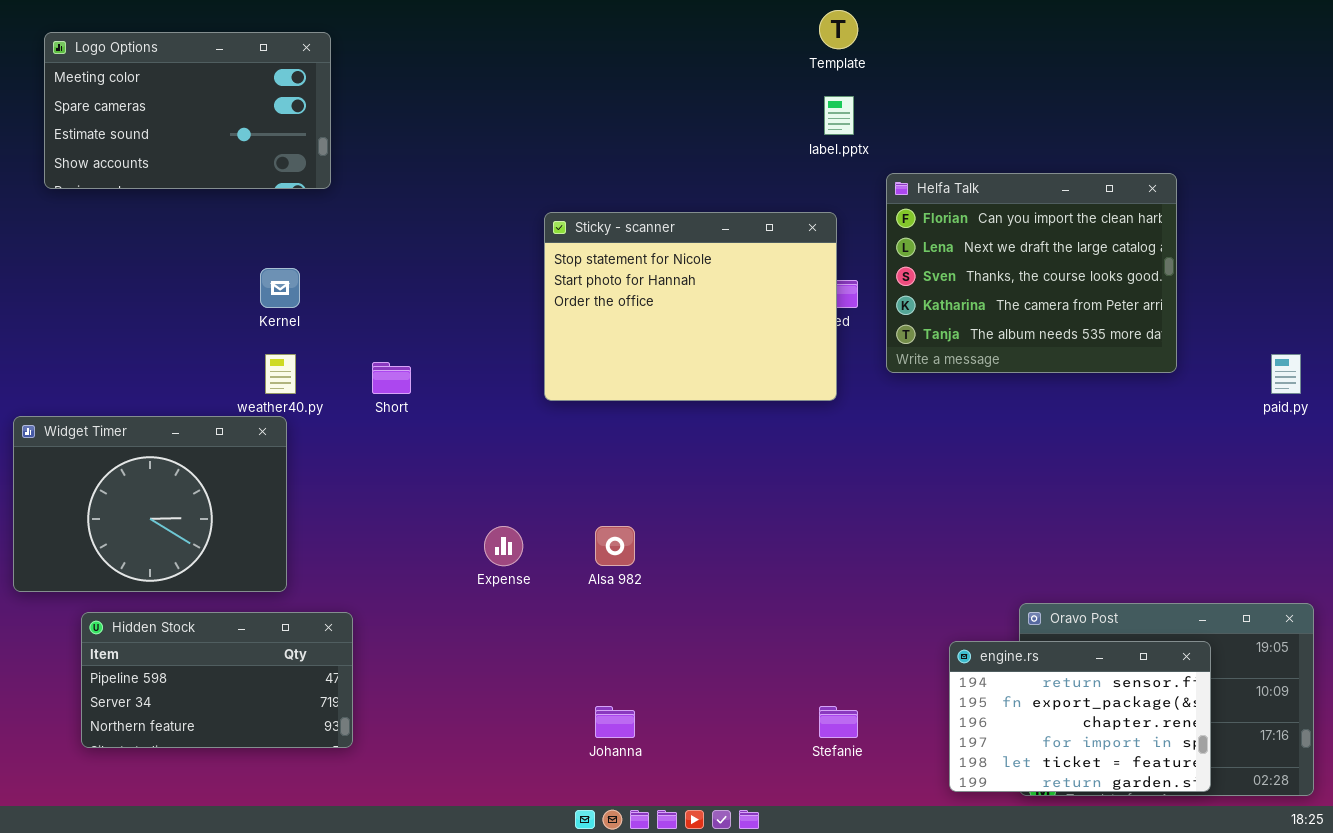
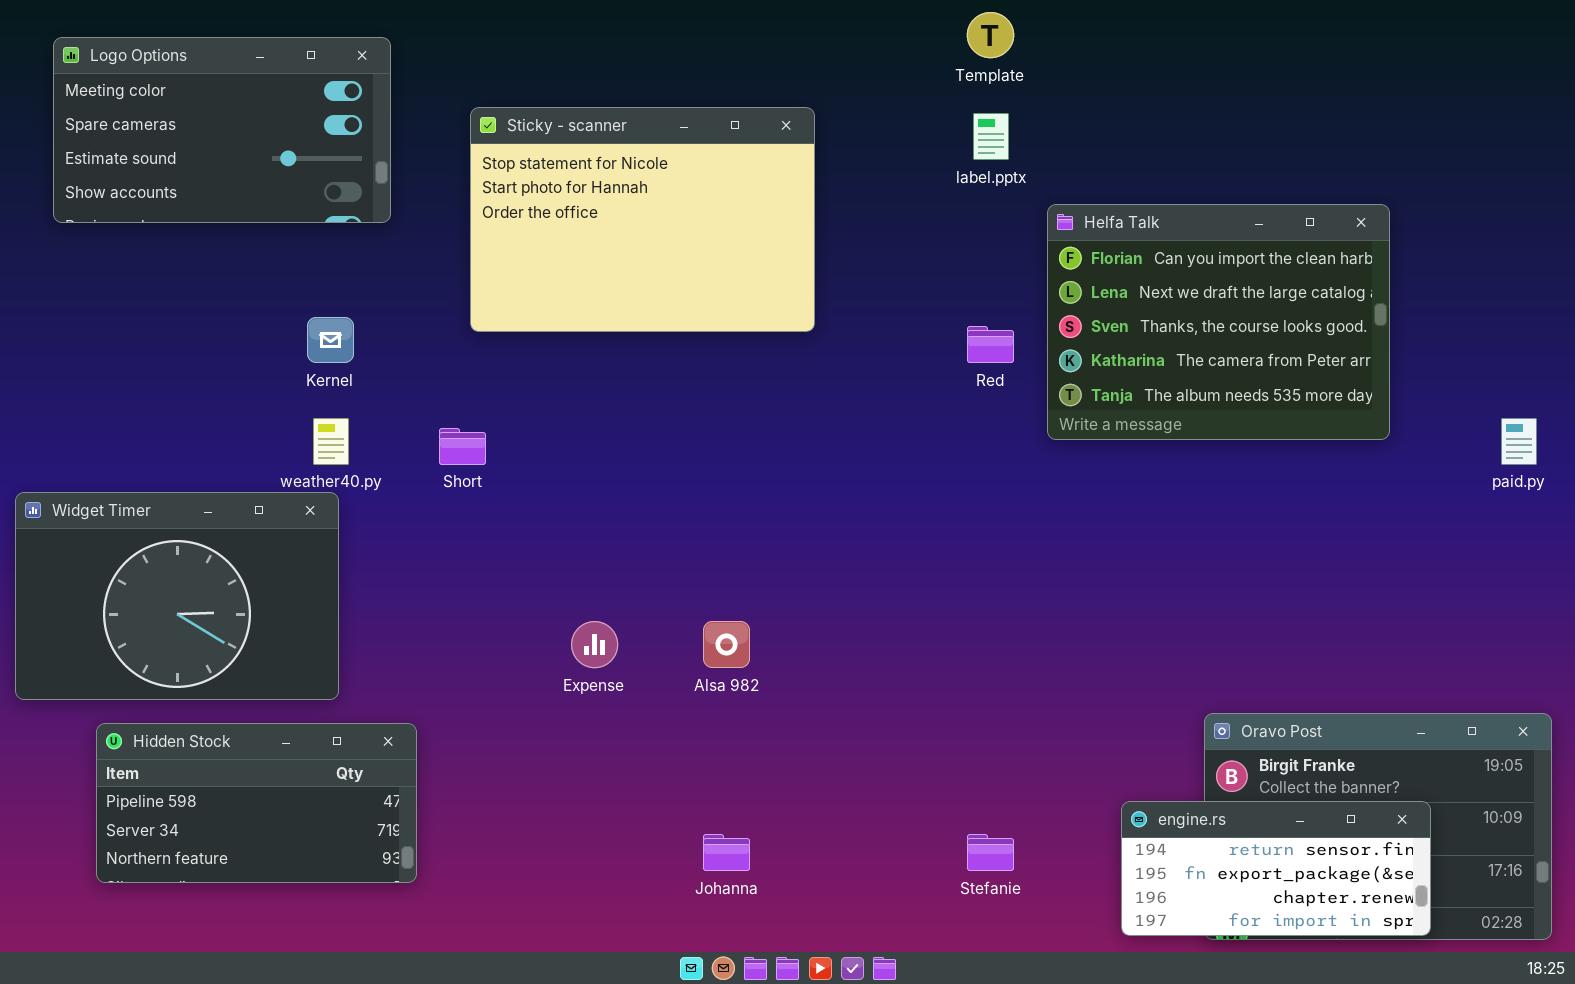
Sticky - scanner: [544,212,837,401] -> [470,107,815,332], moved
engine.rs: [949,641,1211,792] -> [1121,801,1431,936], resized

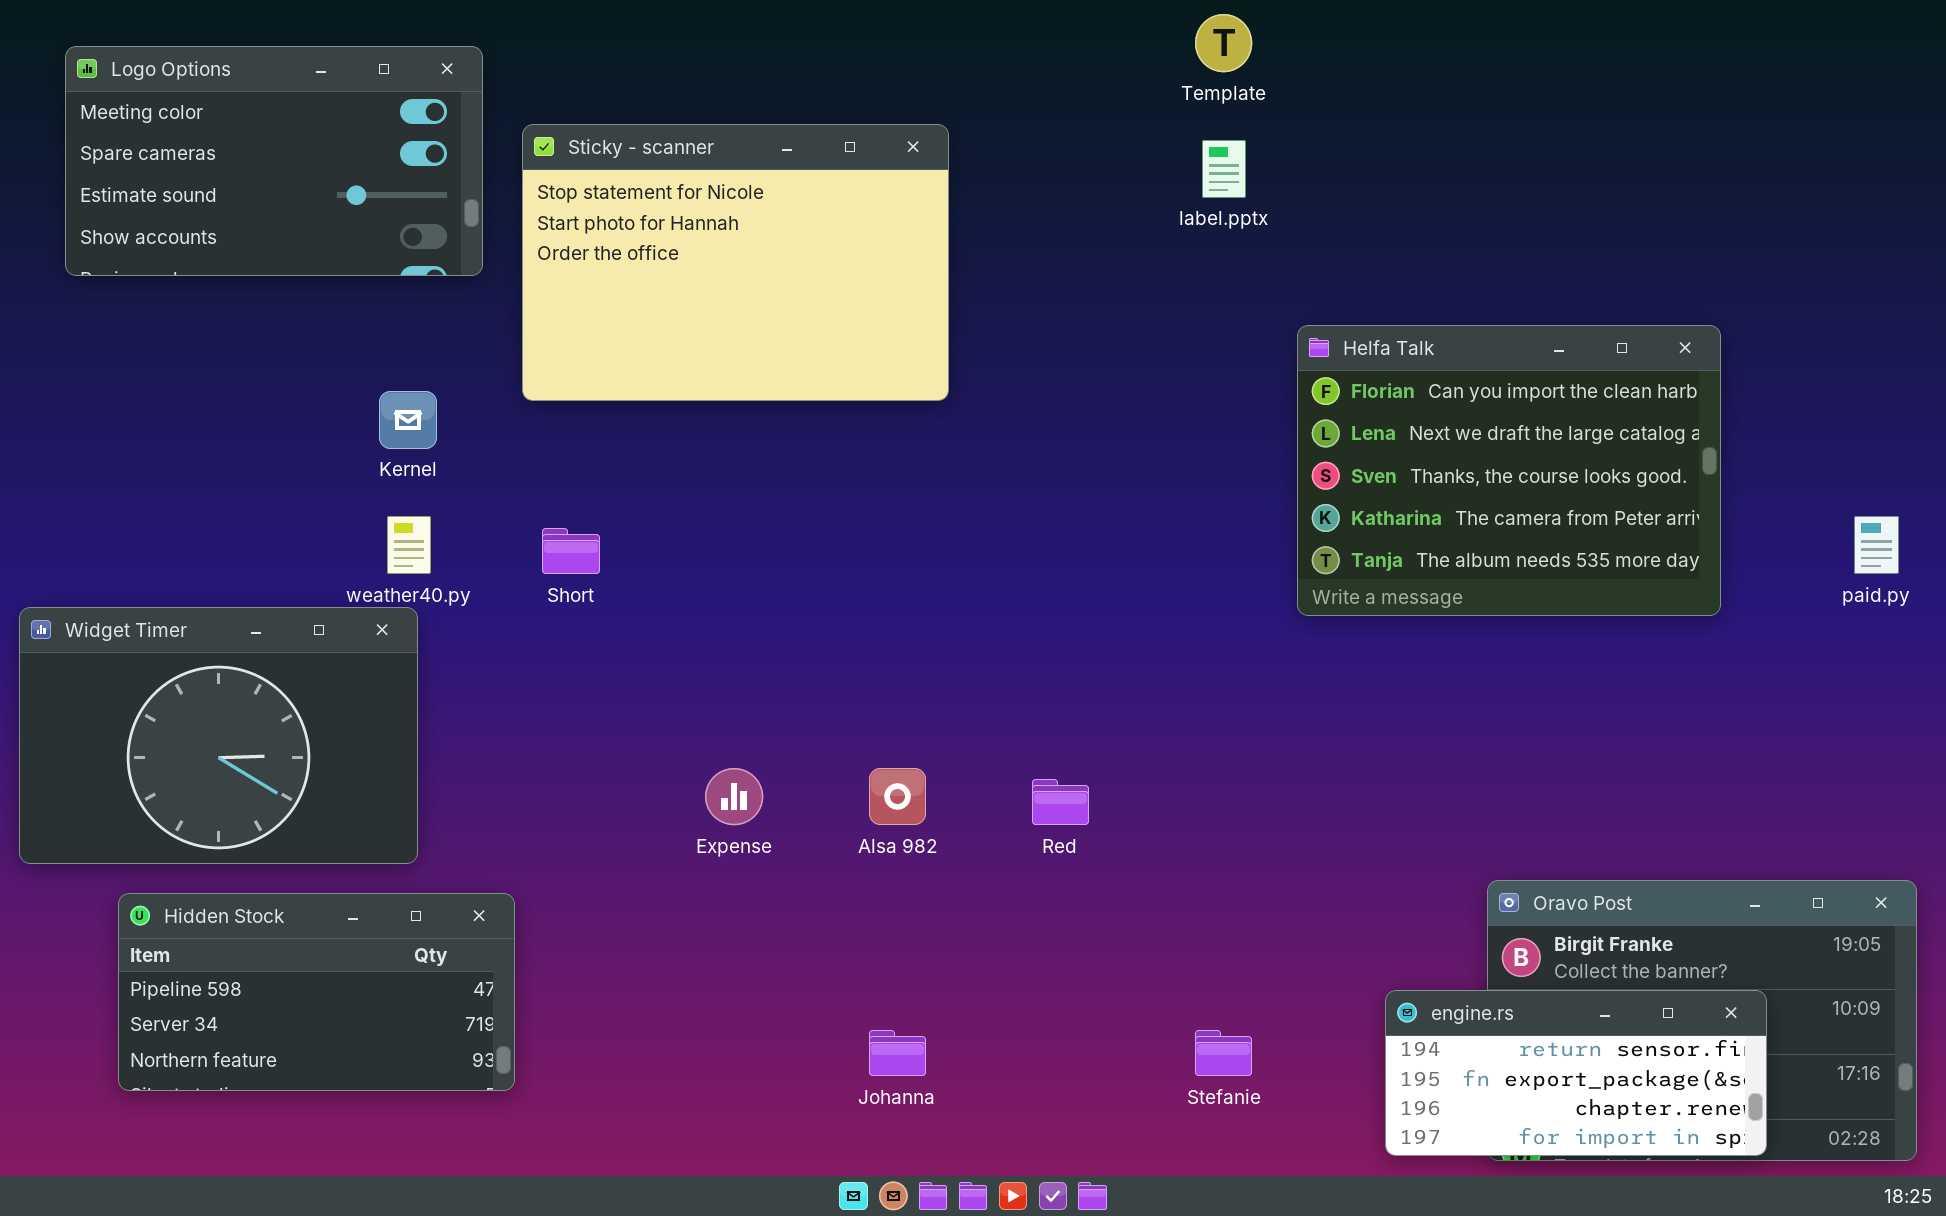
Sticky - scanner: [470,107,815,332] -> [522,124,949,401], moved
Helfa Talk: [1047,204,1390,440] -> [1297,325,1721,616], moved
Red: [967,326,1014,363] -> [1032,779,1089,825], moved

